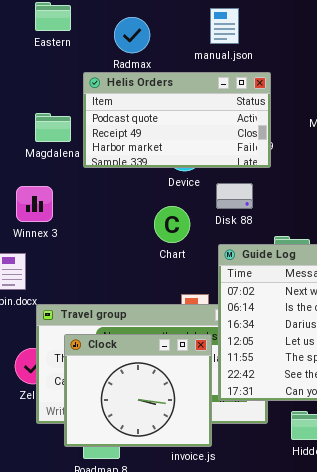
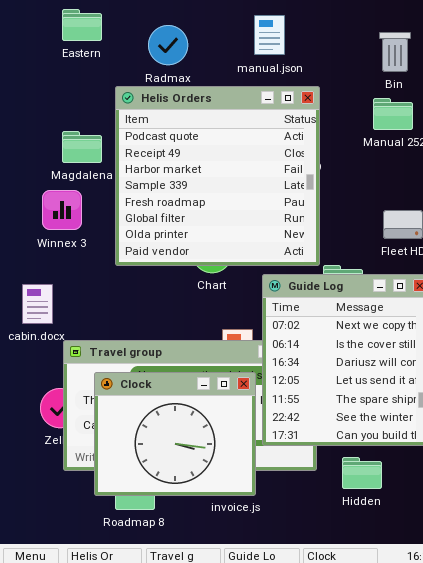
Helis Orders: [83,72,271,168] -> [115,86,320,266], resized
Winnex 3: [16,186,53,222] -> [42,190,82,230], moved

